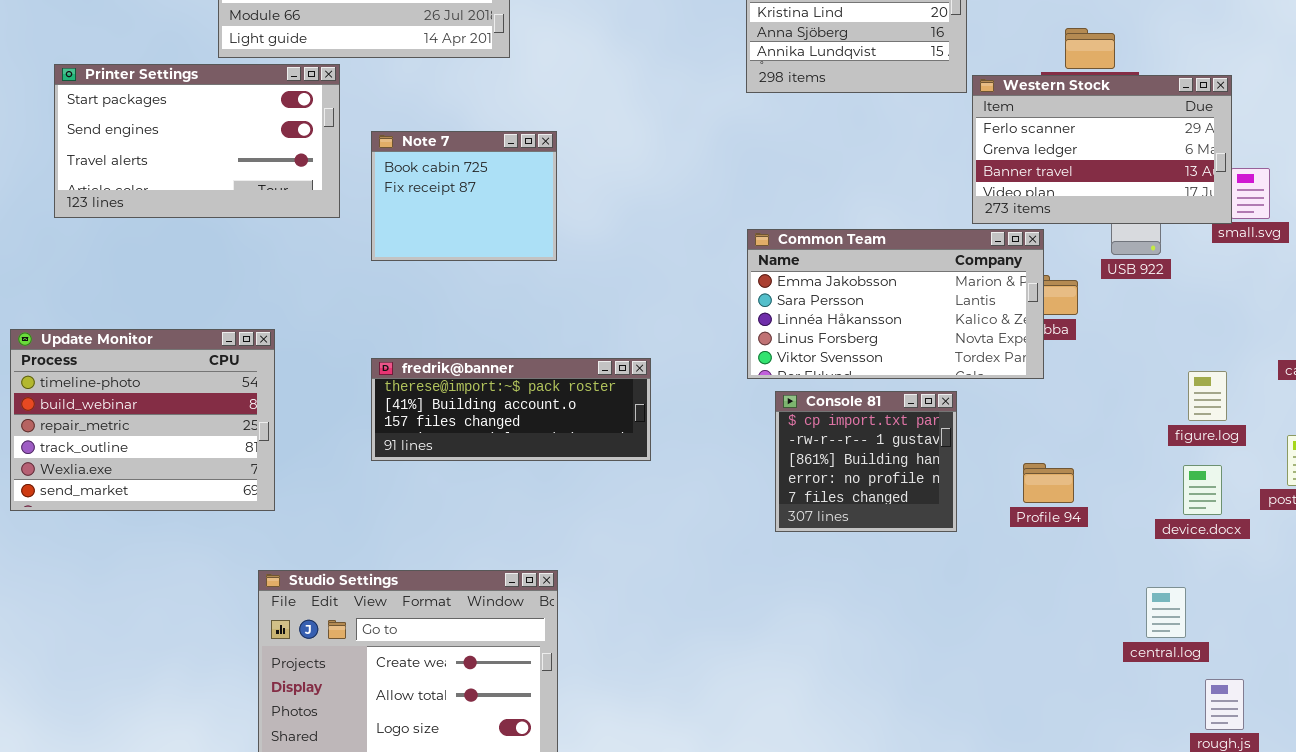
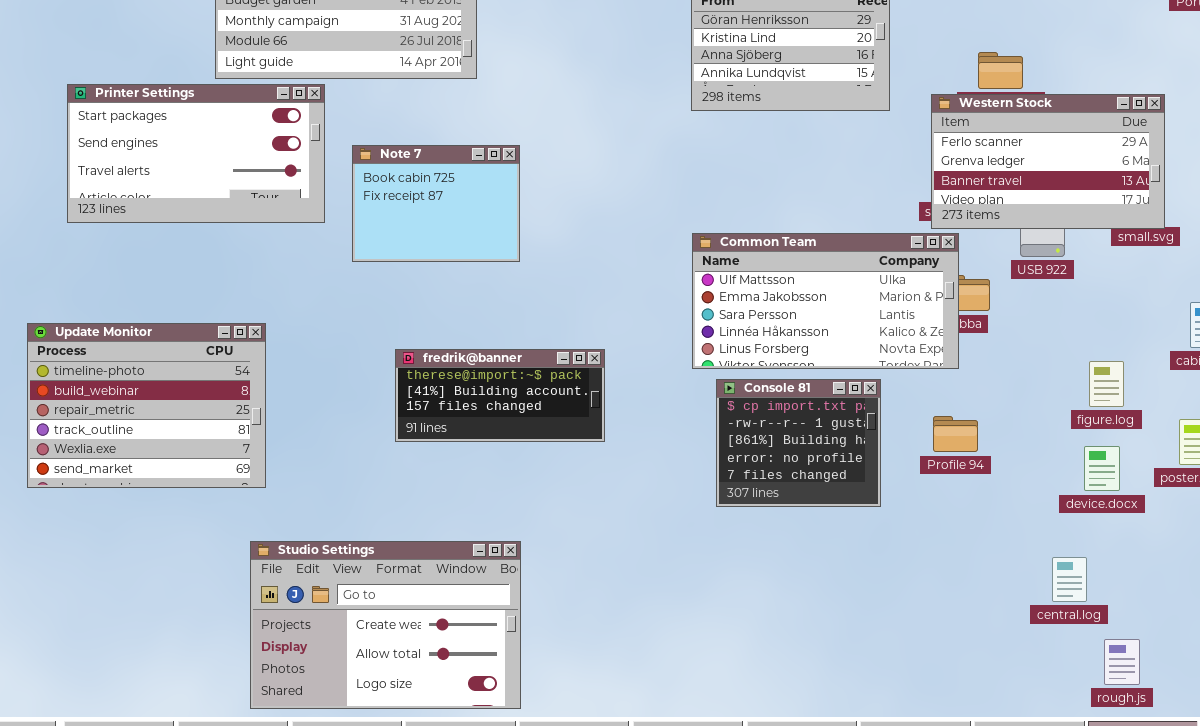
Western Stock: [972,75,1232,224] -> [931,94,1165,229], moved
Common Team: [747,229,1044,379] -> [692,233,959,369], scrolled up 1 row
fredrik@banner: [371,358,651,461] -> [395,349,605,442], resized
Profile 94: [1023,463,1074,503] -> [933,416,978,452], moved

